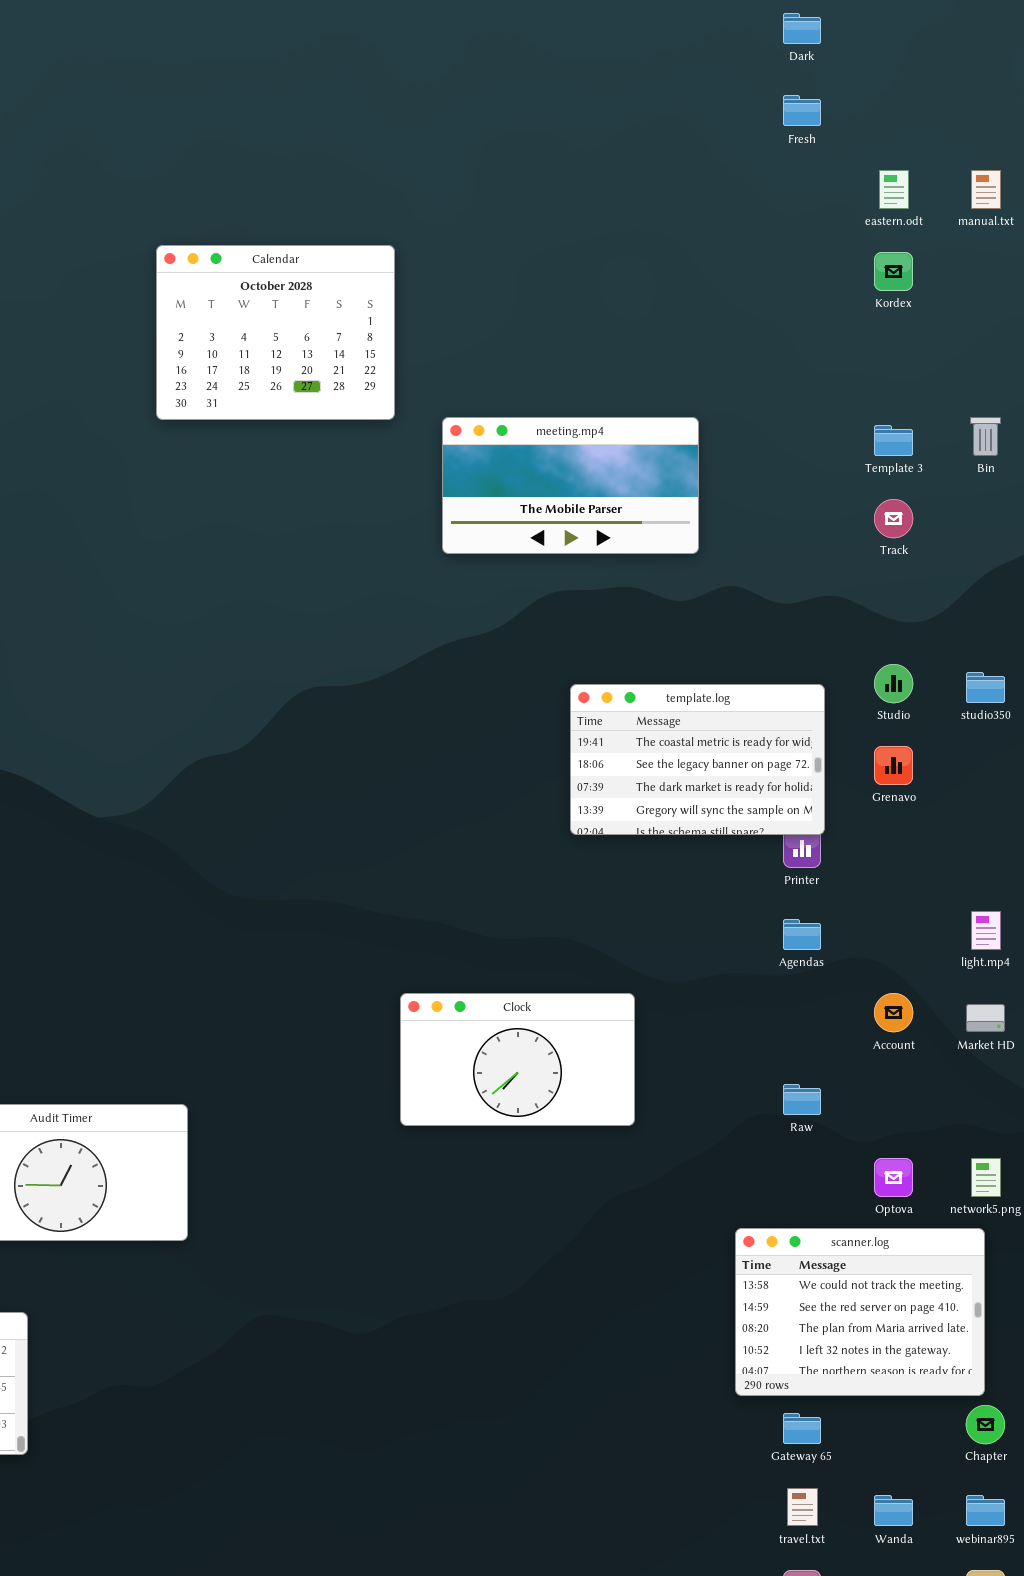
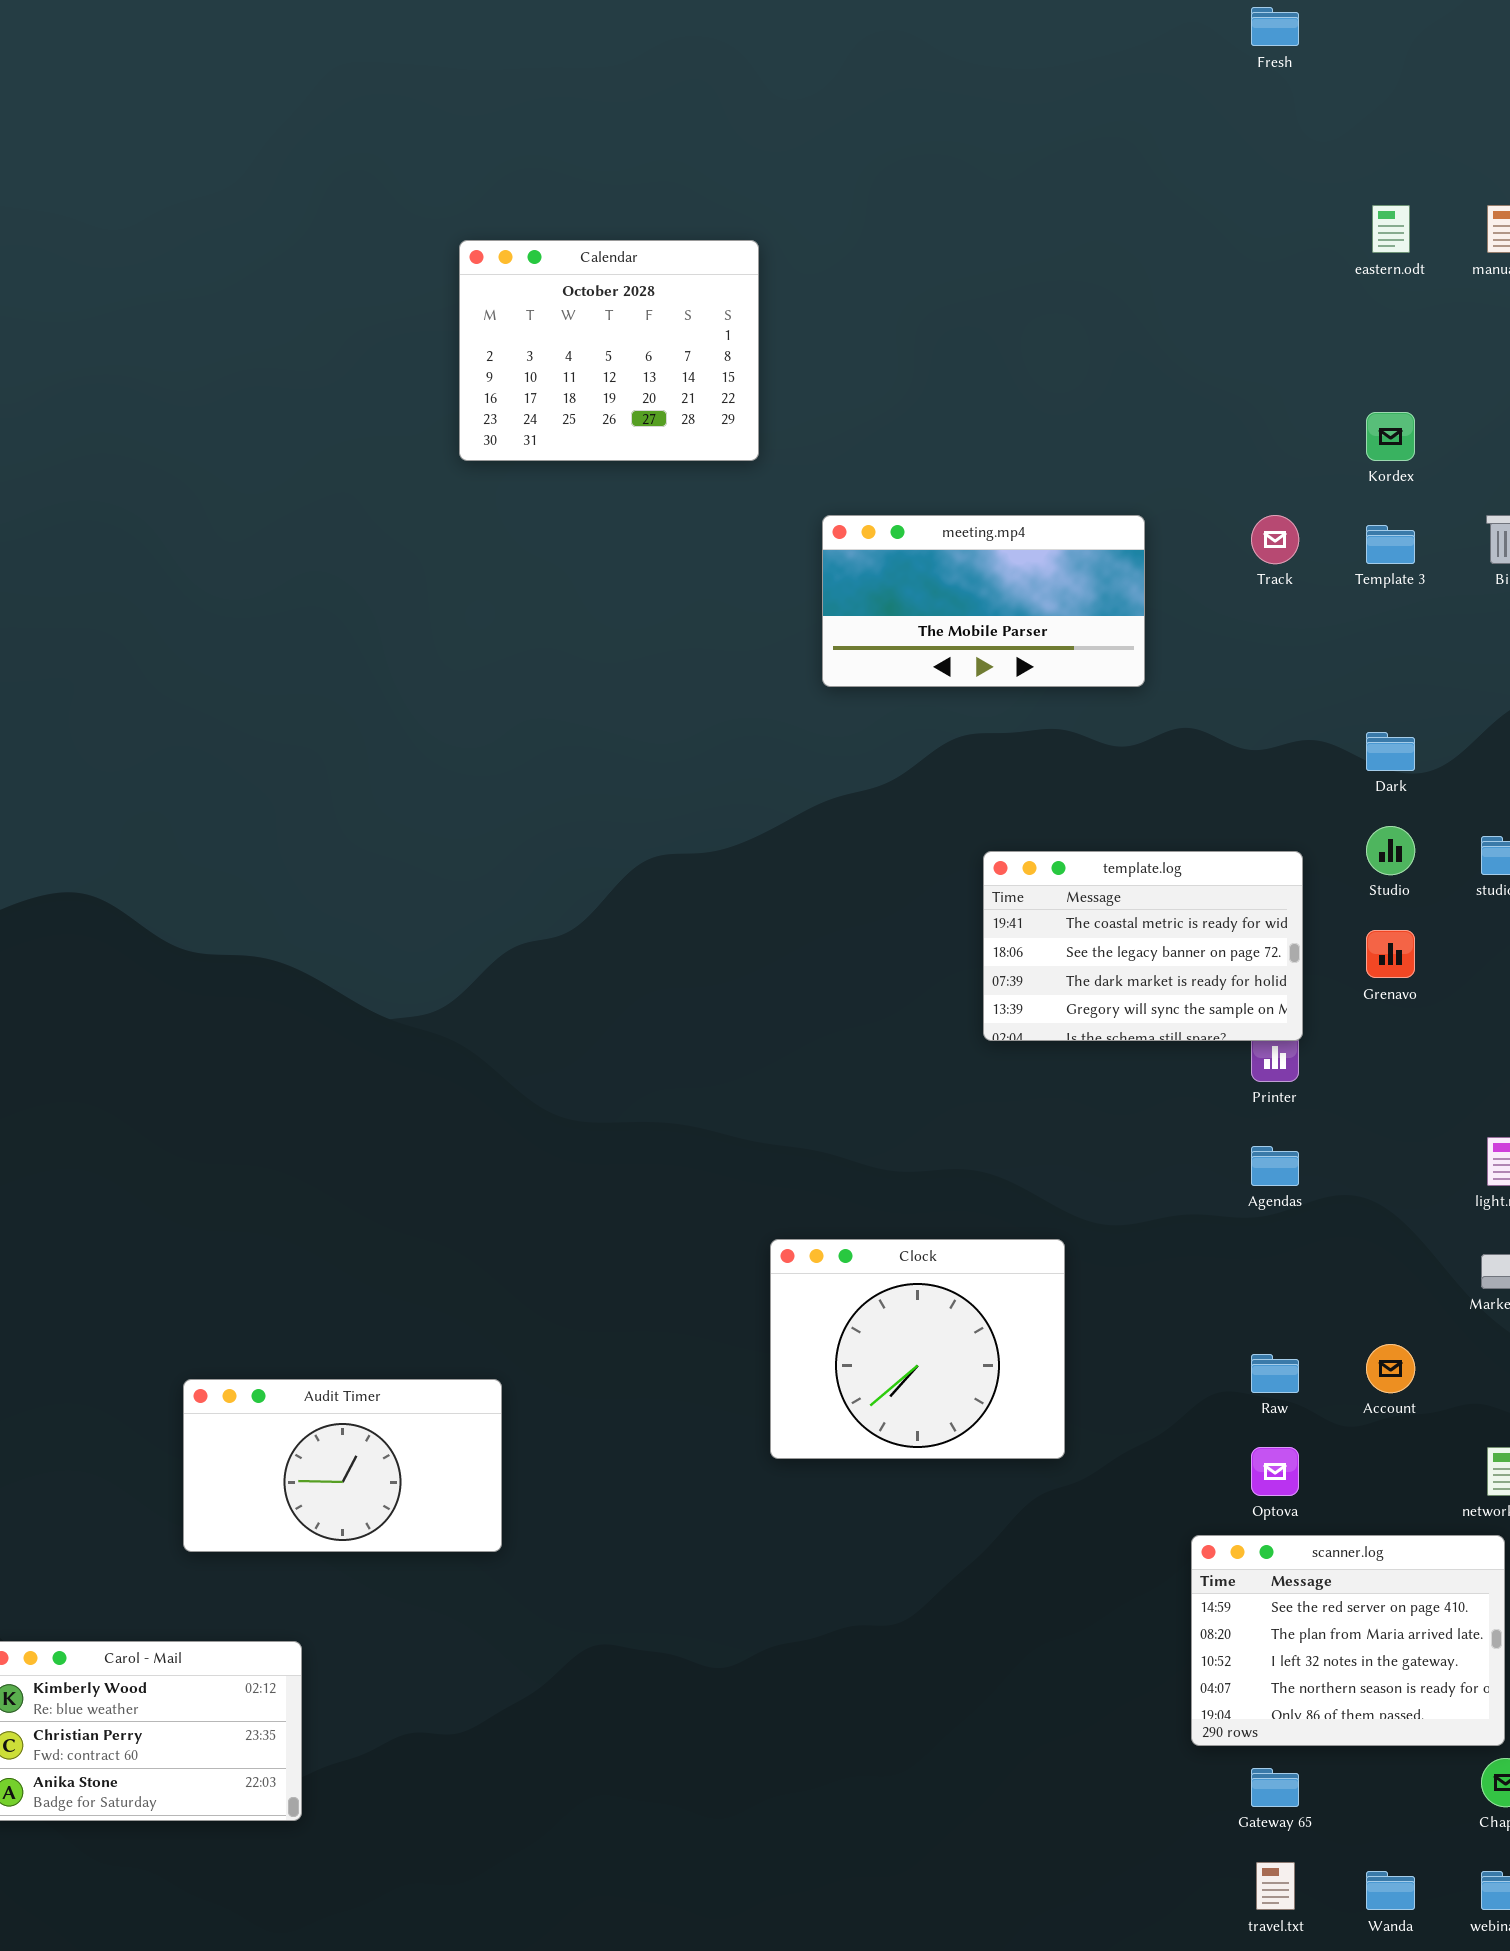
Dark: [783,13,821,44] -> [1366,732,1415,771], moved
Fresh: [783,95,821,126] -> [1251,7,1299,46], moved
Calendar: [156,245,395,420] -> [459,240,759,461], moved
Kordex: [874,252,913,291] -> [1366,412,1415,461], moved
Track: [874,499,913,538] -> [1251,515,1299,564], moved
Clock: [400,993,635,1126] -> [770,1239,1065,1459], resized
Account: [874,993,913,1032] -> [1366,1344,1415,1393], moved
Optova: [874,1158,913,1197] -> [1251,1447,1299,1496], moved
scanner.log: [735,1228,985,1396] -> [1191,1535,1505,1746], scrolled down 1 row

